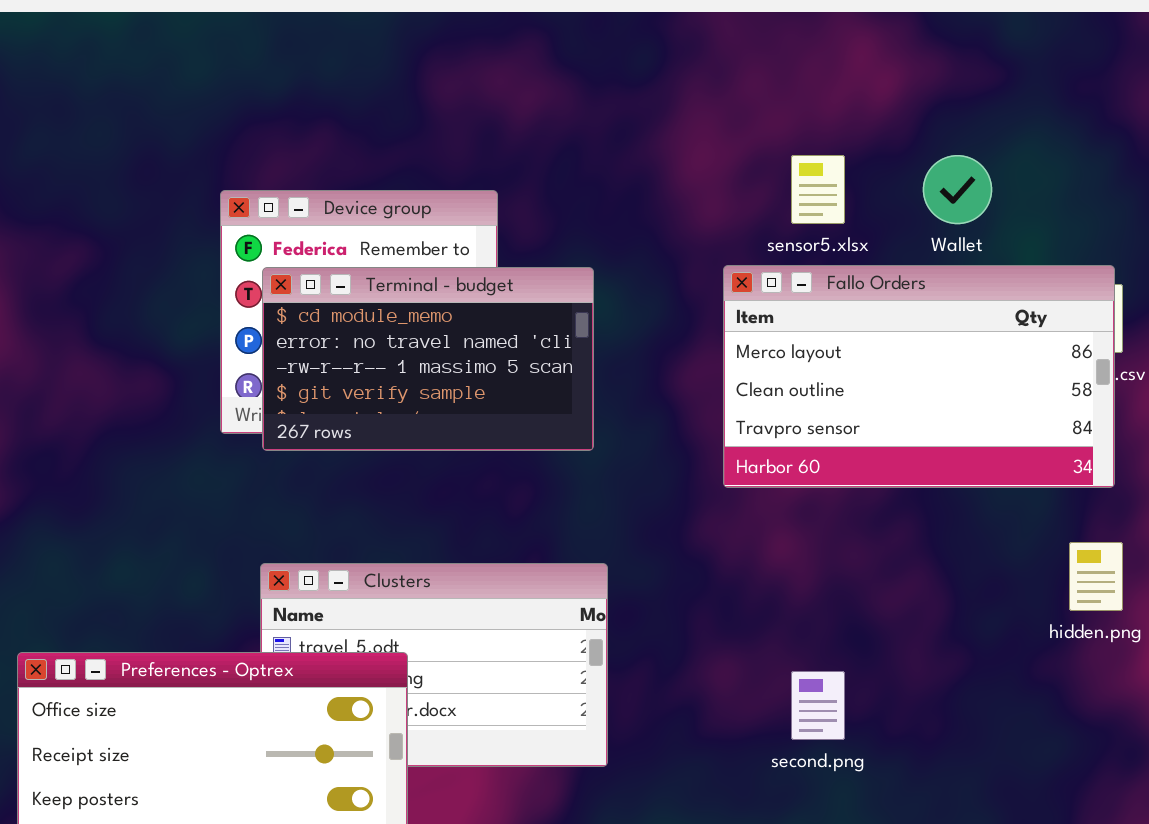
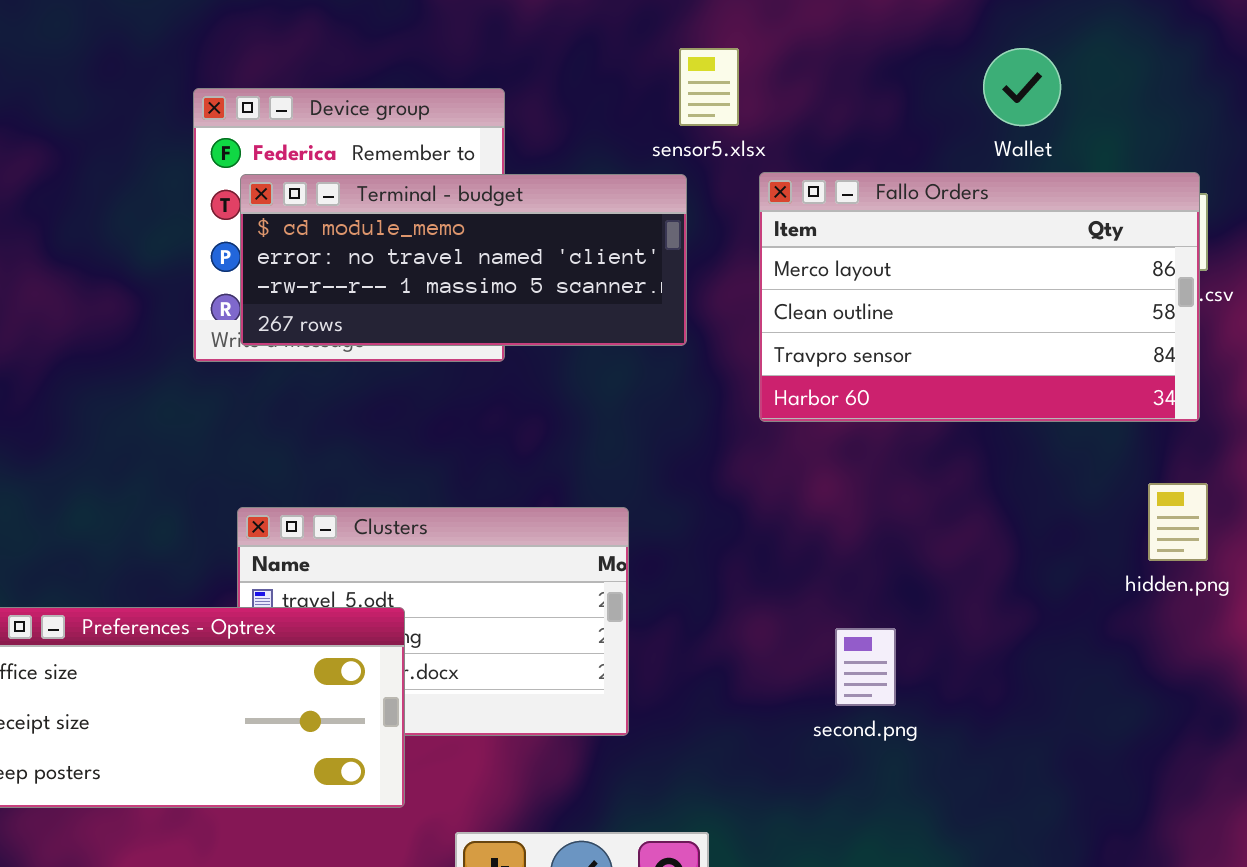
sensor5.xlsx: [791,155,845,224] -> [679,48,739,126], moved
Terminal - budget: [262,267,594,451] -> [240,174,687,346], resized

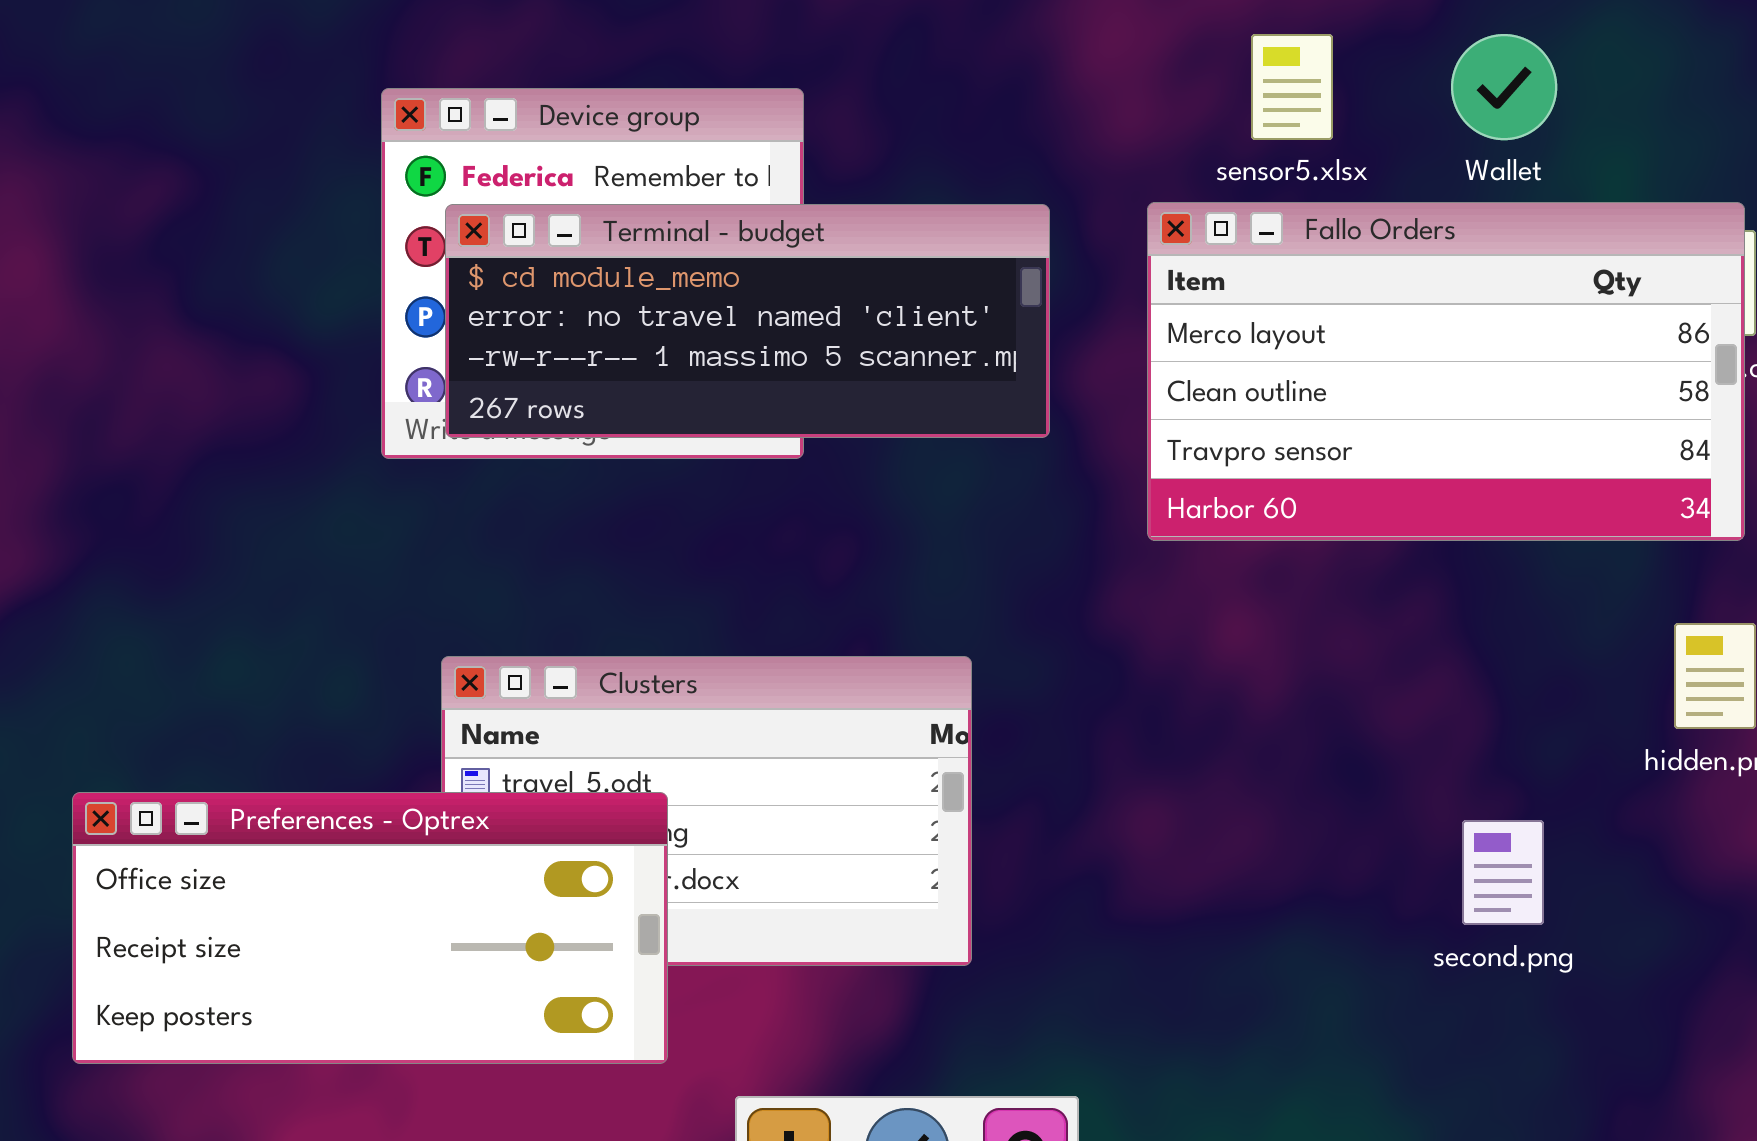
sensor5.xlsx: [679,48,739,126] -> [1251,34,1333,140], moved
second.png: [835,628,896,706] -> [1462,820,1544,925], moved

